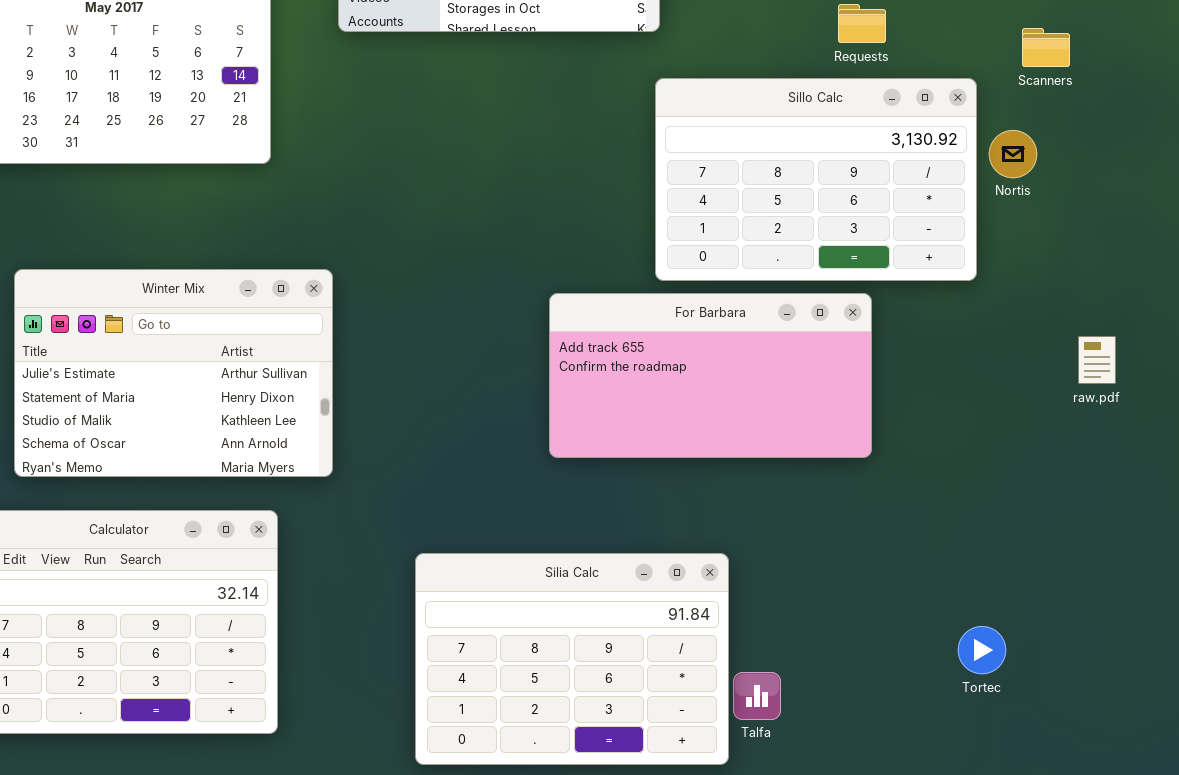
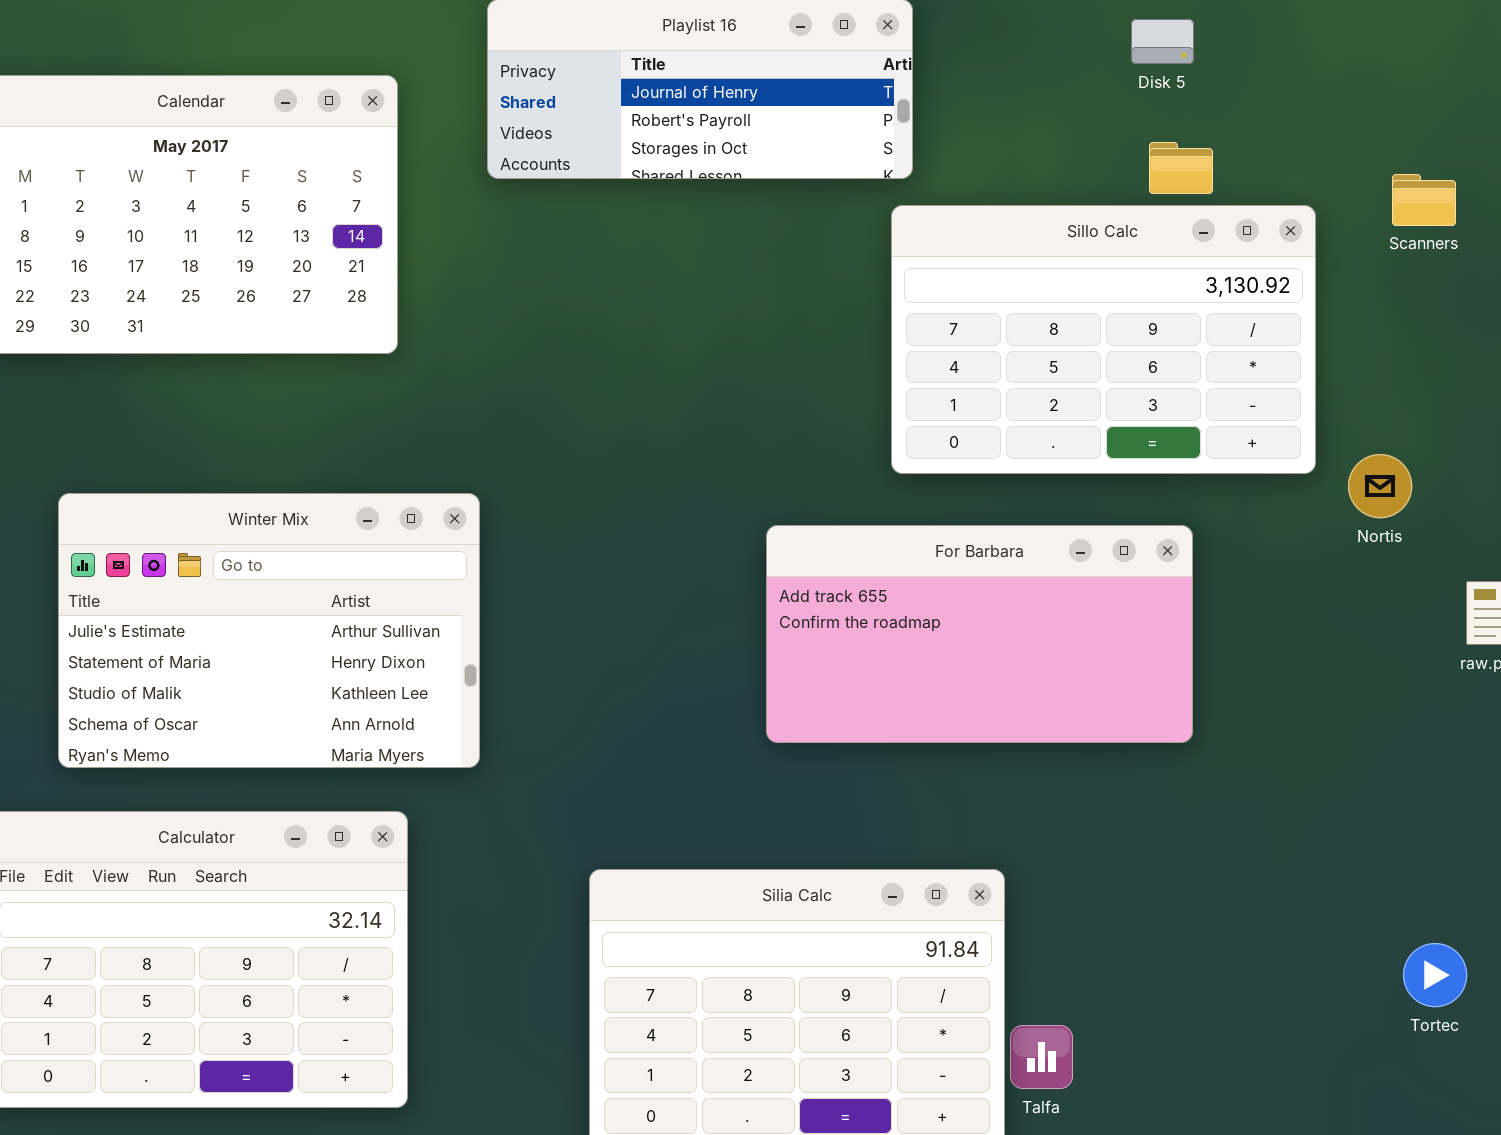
Sillo Calc: [655,78,977,281] -> [891,205,1316,474], moved
Nortis: [989,130,1037,178] -> [1348,454,1412,518], moved
Tortec: [958,626,1006,674] -> [1403,943,1467,1007], moved

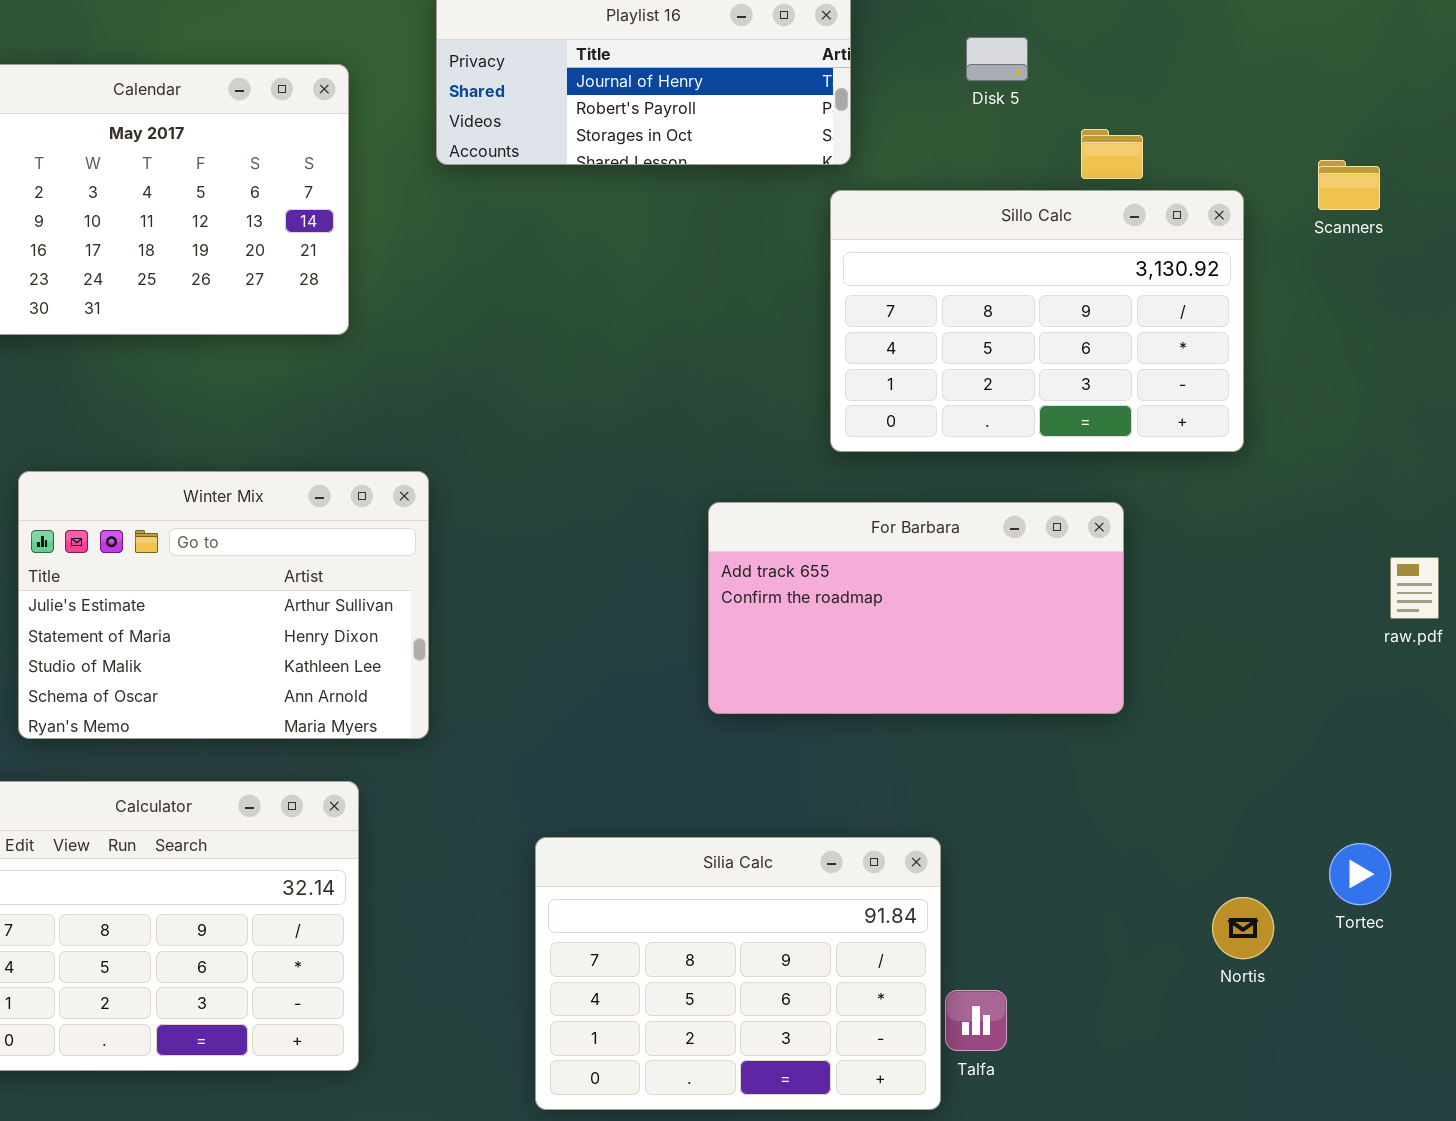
Disk 5: [1131,19,1194,64] -> [966,37,1028,81], moved
Nortis: [1348,454,1412,518] -> [1212,897,1274,959], moved
Tortec: [1403,943,1467,1007] -> [1329,843,1391,905], moved

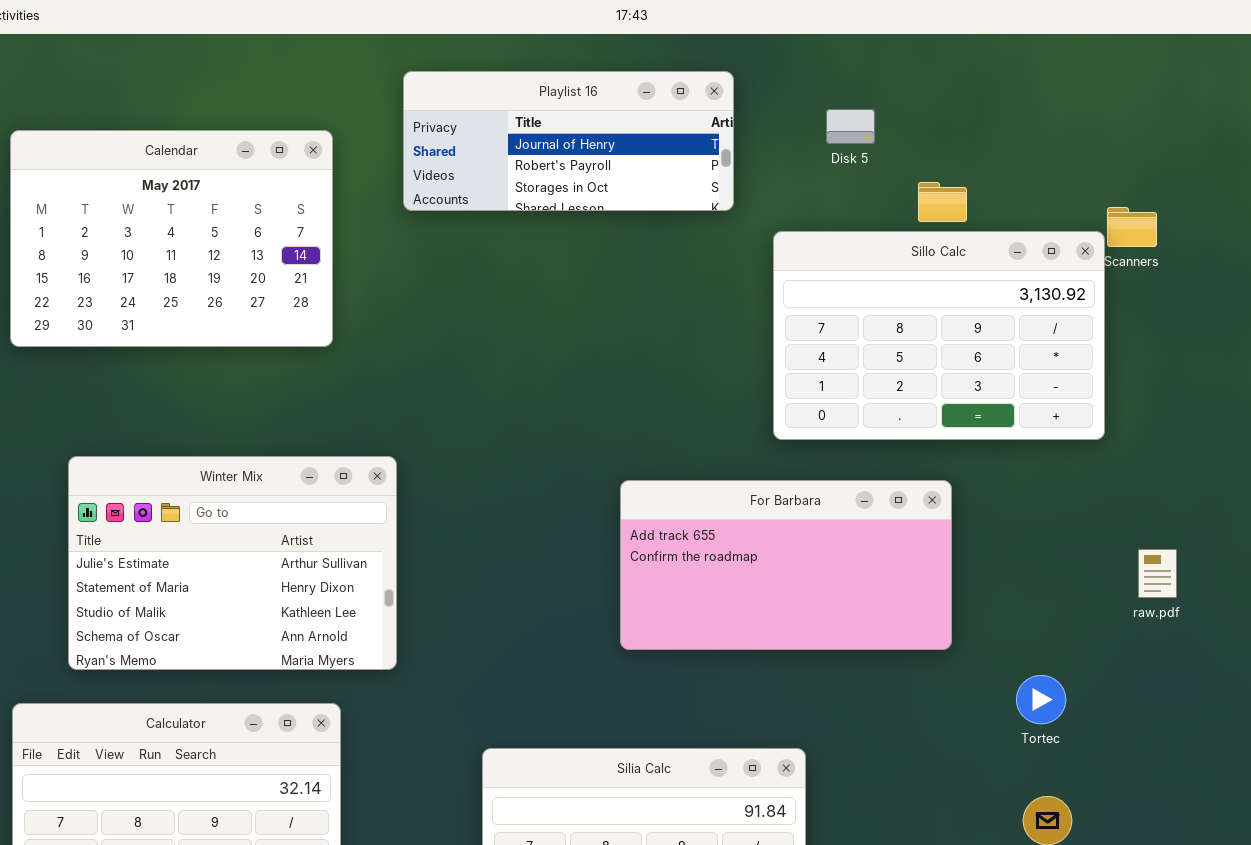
Sillo Calc: [830,190,1244,452] -> [773,231,1105,440], moved
raw.pdf: [1390,557,1439,619] -> [1138,549,1177,598], moved
Tortec: [1329,843,1391,905] -> [1016,675,1066,724], moved

